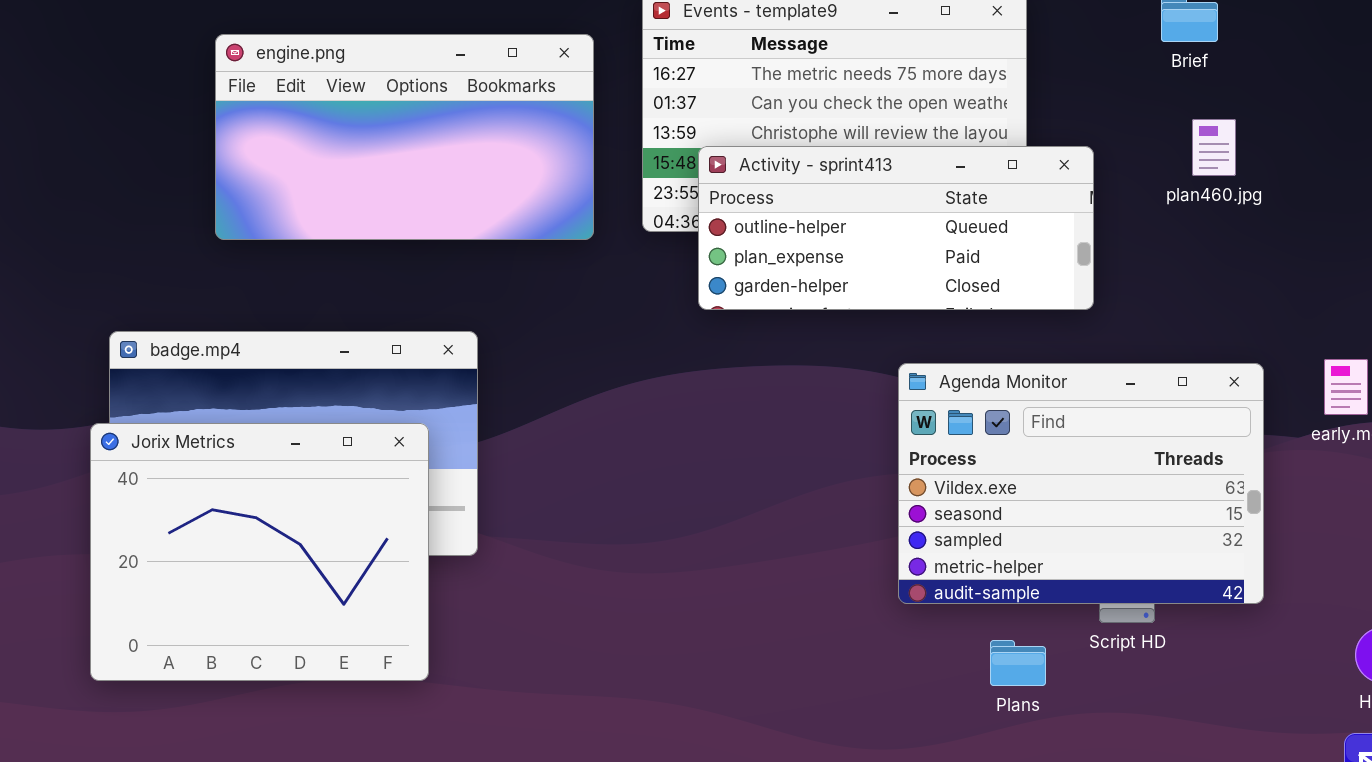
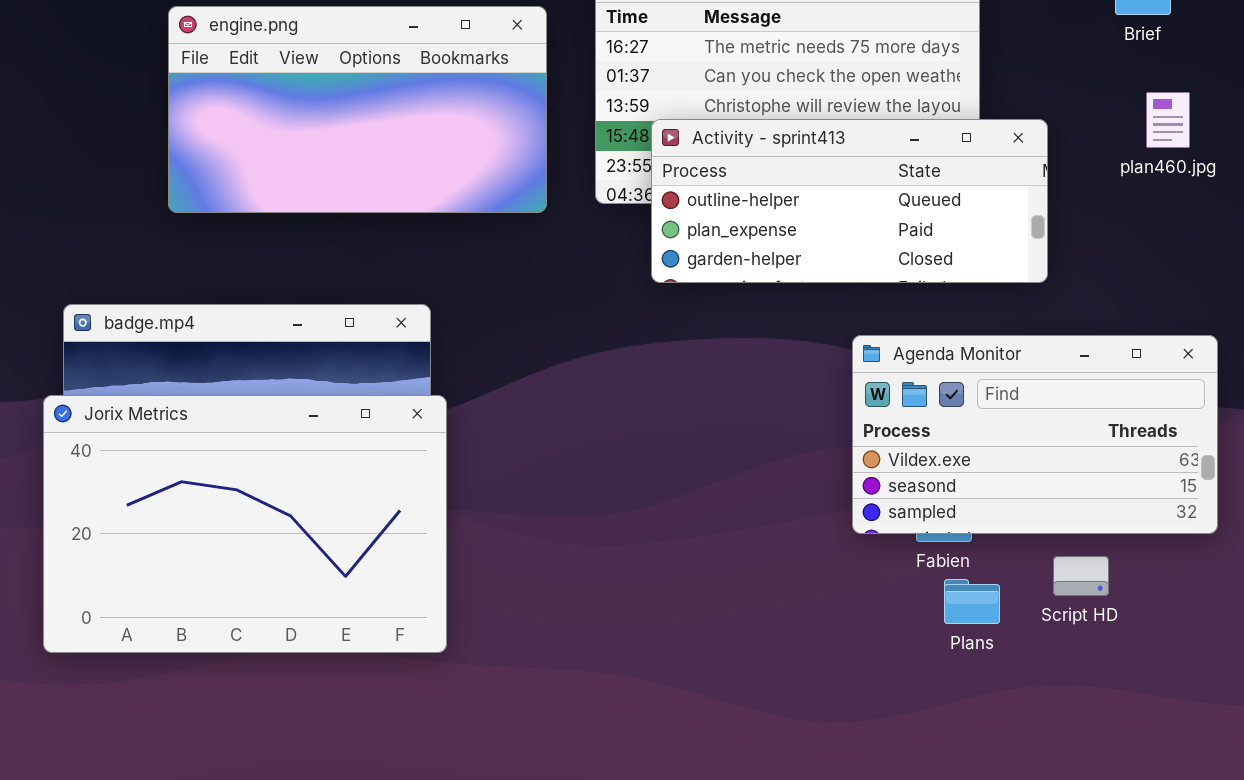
Agenda Monitor: [898,363,1264,604] -> [852,335,1218,534], resized
Jorix Metrics: [90,423,429,681] -> [43,395,447,653], resized
Plans: [990,640,1046,686] -> [944,579,1000,624], moved

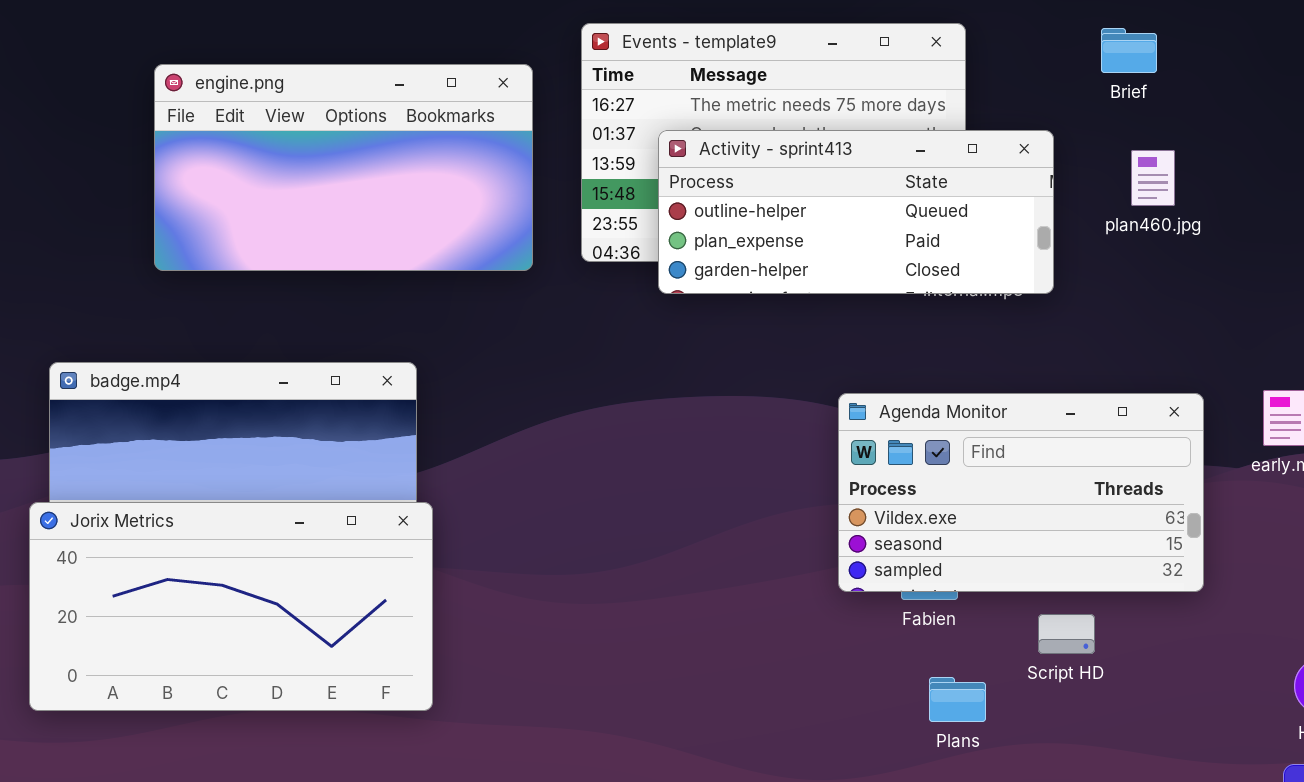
Activity - sprint413: [651,119,1048,283] -> [658,130,1054,294], moved
Jorix Metrics: [43,395,447,653] -> [29,502,433,711], resized
Plans: [944,579,1000,624] -> [929,677,986,722], moved

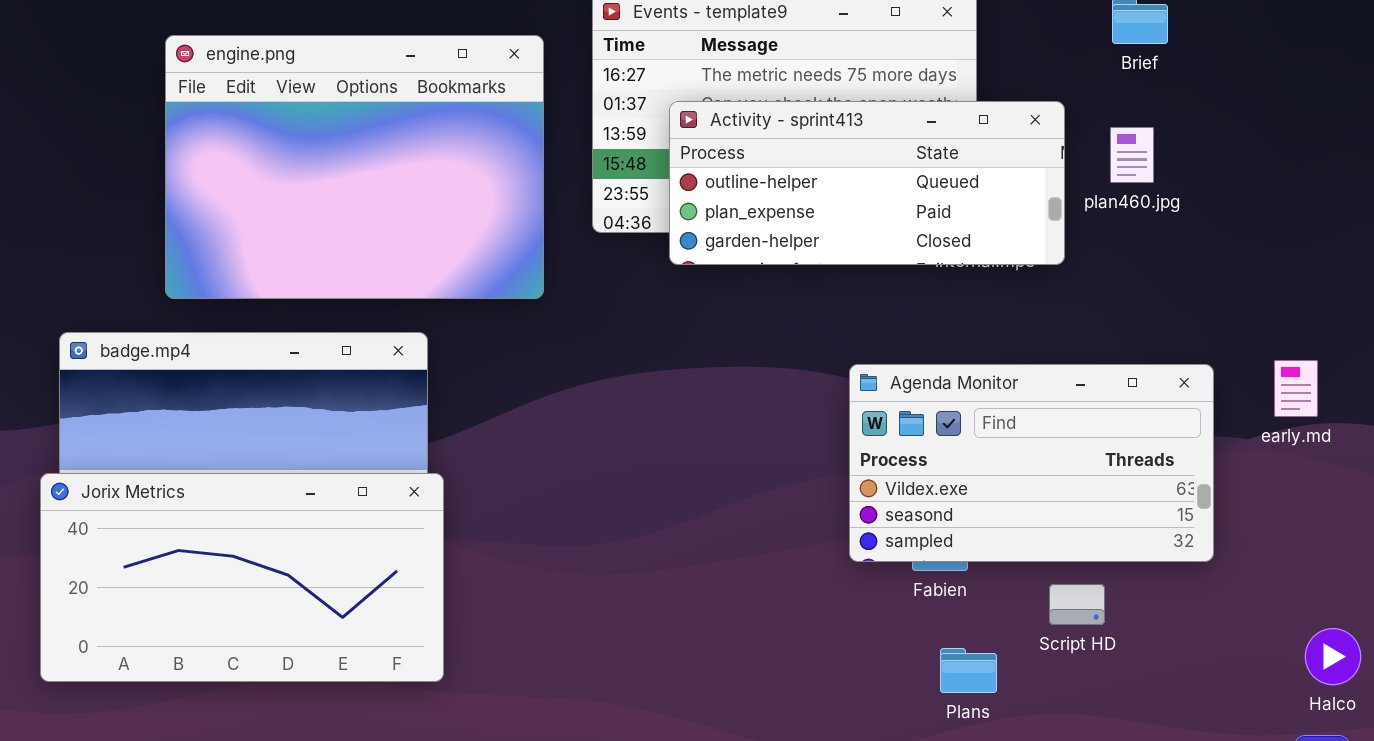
engine.png: [154,64,533,271] -> [165,35,544,299], resized
plan460.jpg: [1131,150,1175,206] -> [1110,127,1154,183], moved

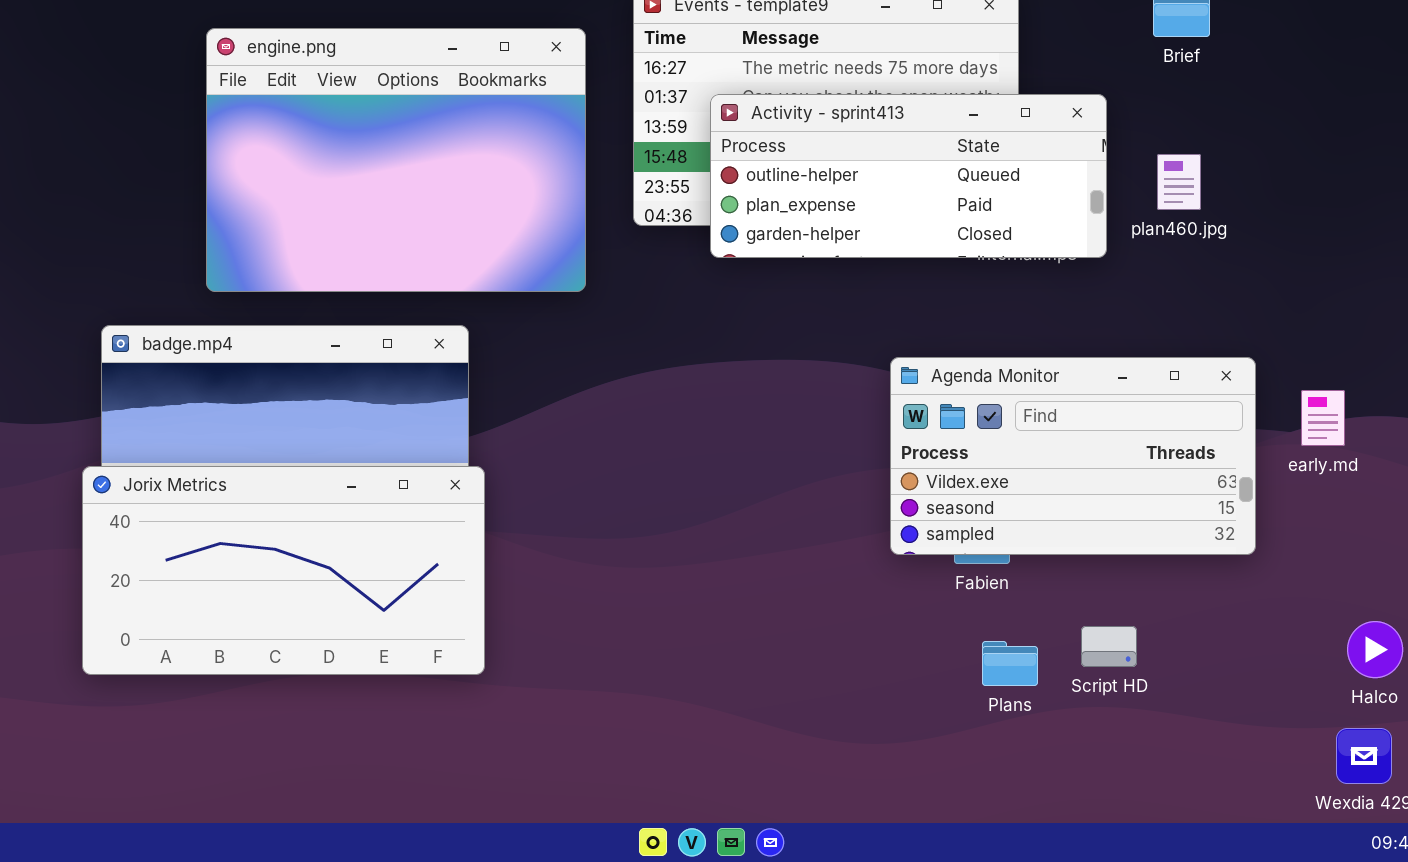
plan460.jpg: [1110,127,1154,183] -> [1157,154,1201,210], moved
early.md: [1274,360,1318,417] -> [1301,390,1345,446], moved
Script HD: [1049,584,1105,625] -> [1081,626,1137,667], moved

